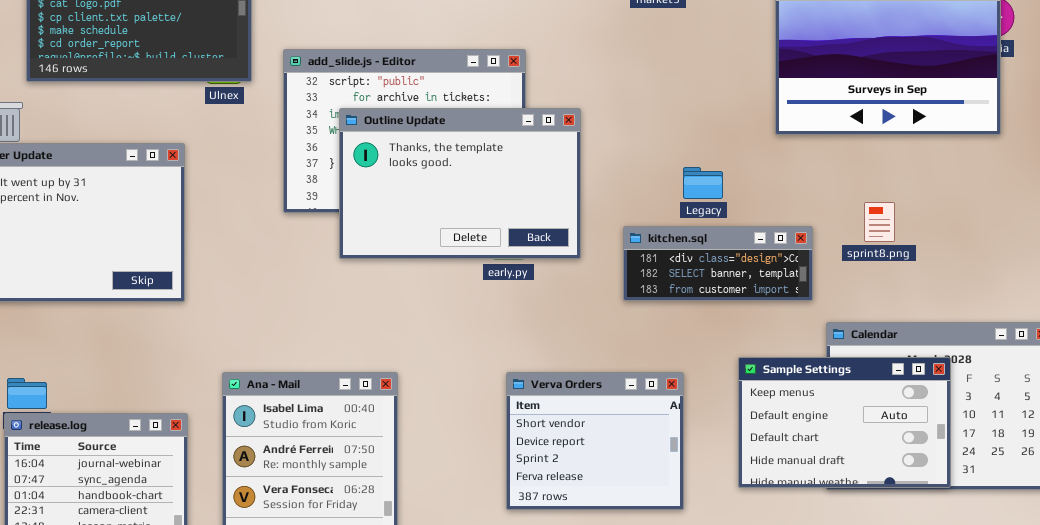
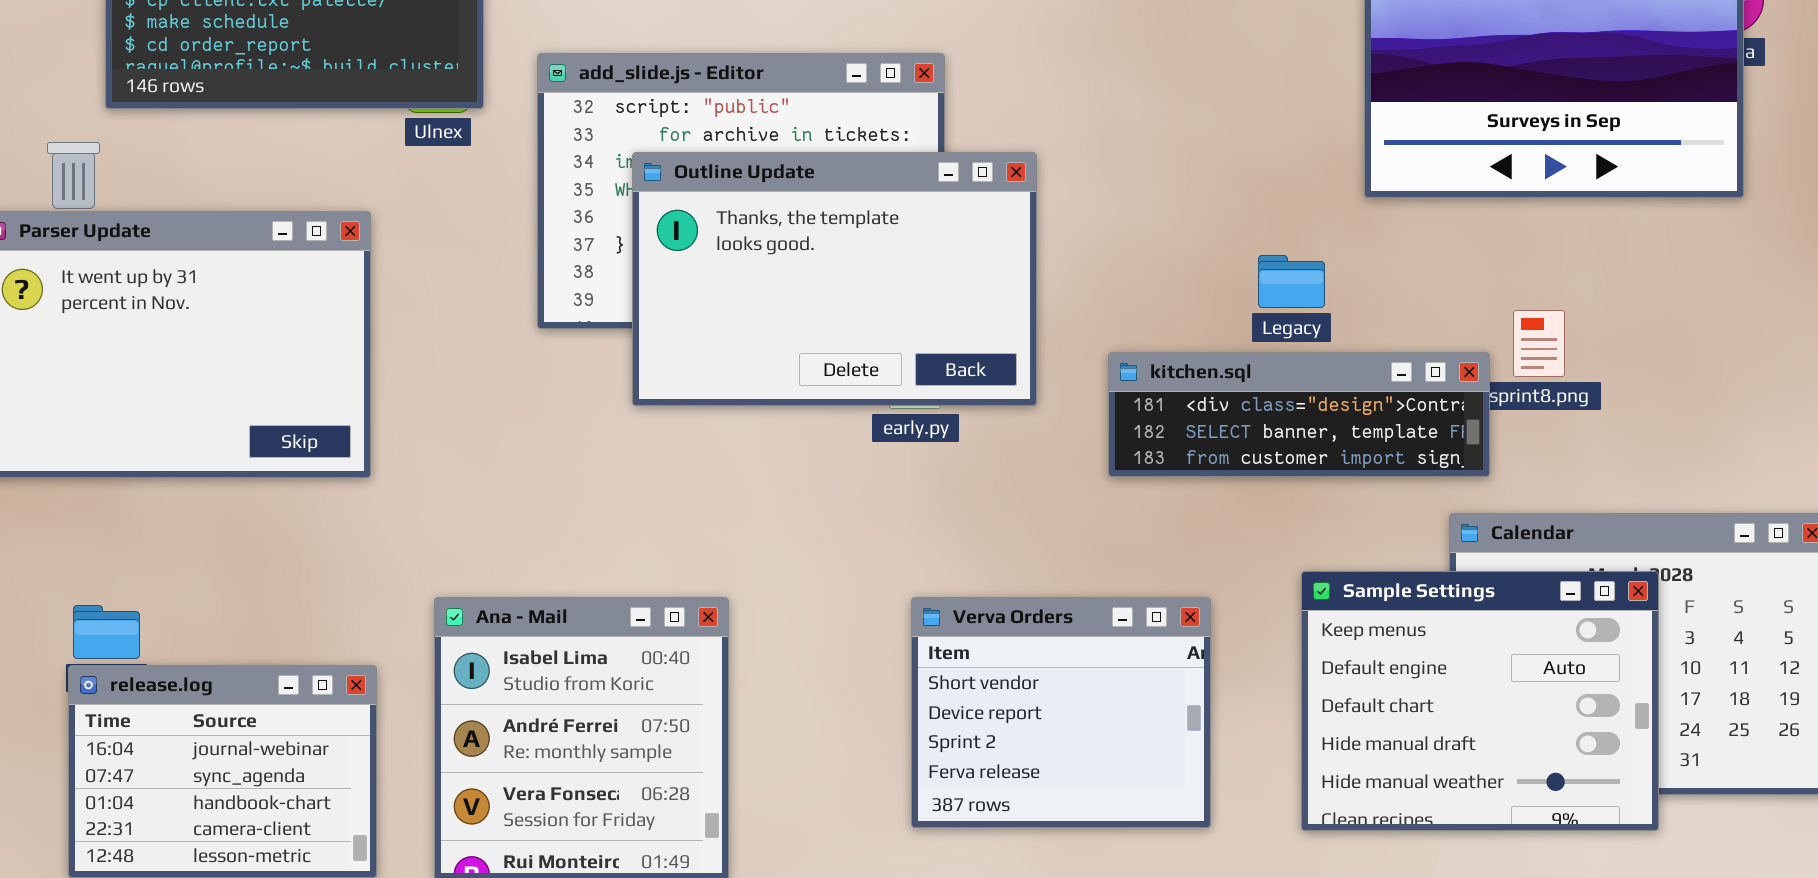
Legacy: [683,167,723,199] -> [1258,255,1325,308], moved
kitchen.sql: [623,226,813,301] -> [1108,352,1490,477], resized
Sample Settings: [738,357,951,488] -> [1301,571,1659,831], resized

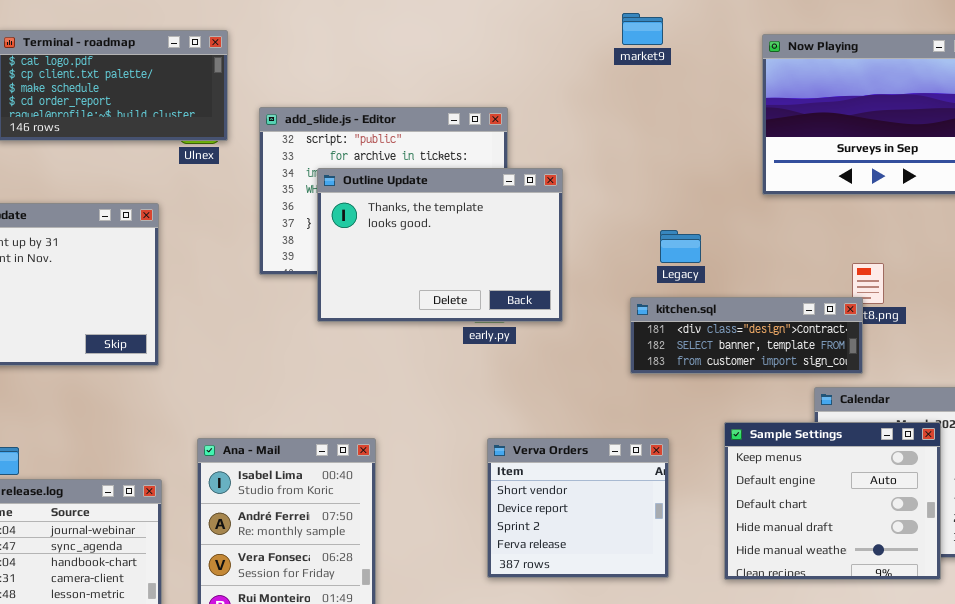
Legacy: [1258,255,1325,308] -> [660,230,701,263], moved
kitchen.sql: [1108,352,1490,477] -> [630,297,863,374], moved

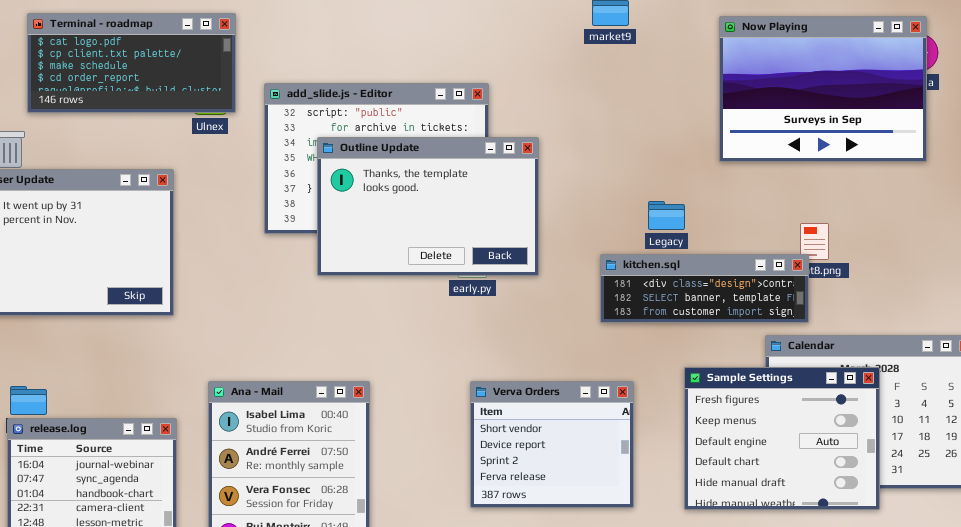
Legacy: [660,230,701,263] -> [648,201,685,230], moved
Sample Settings: [724,422,941,580] -> [684,367,880,510], scrolled up 1 row

